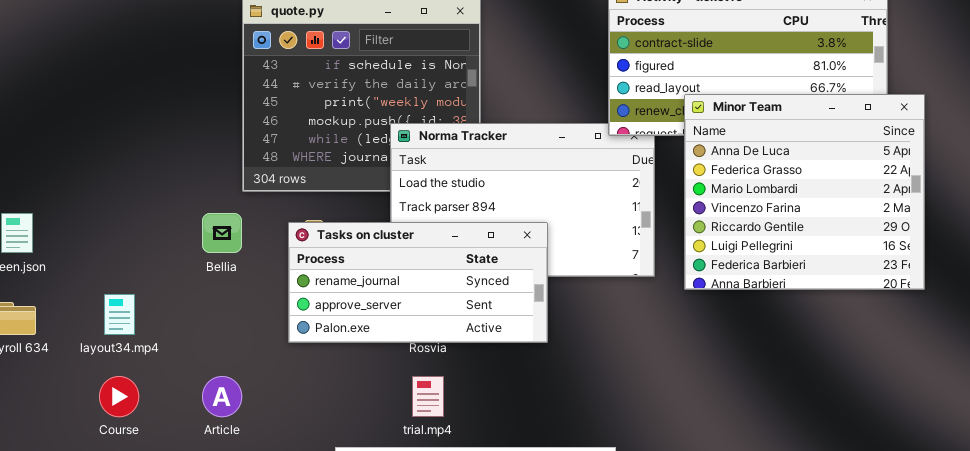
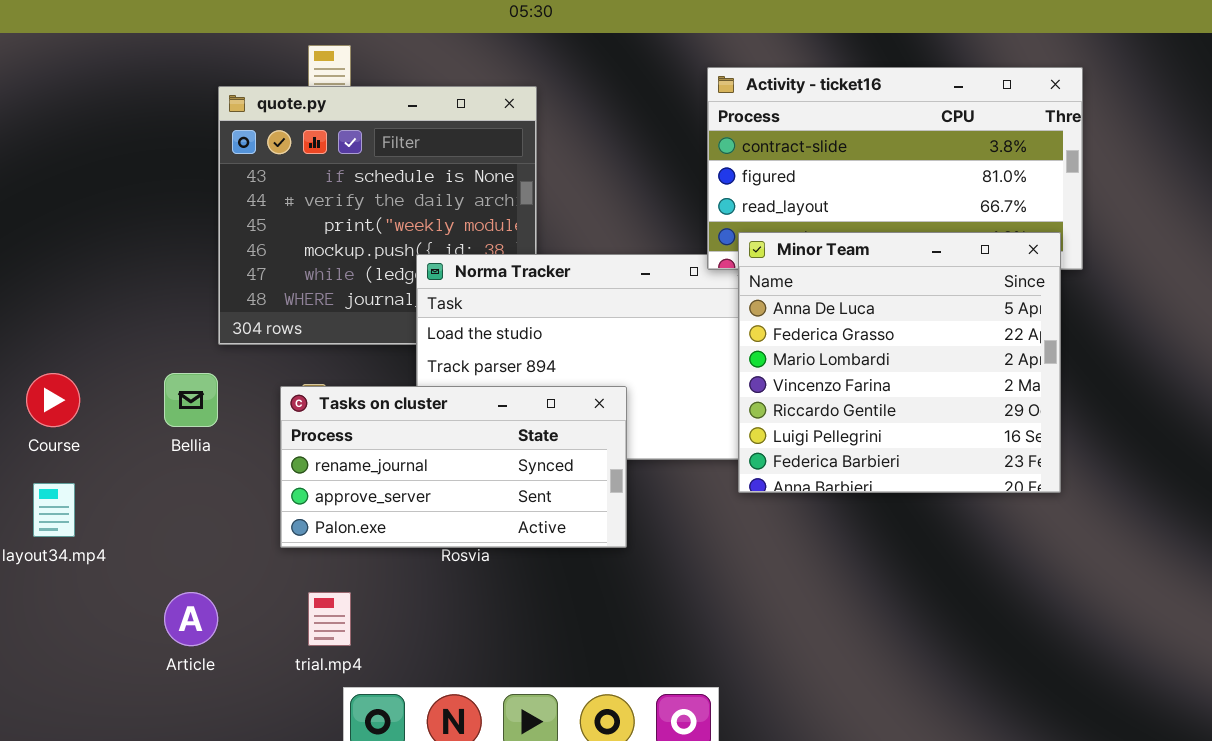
Minor Team: [684,94,925,290] -> [738,232,1061,493], moved
Course: [99,376,139,417] -> [26,373,80,427], moved
trial.mp4: [412,376,444,417] -> [308,592,351,646], moved

